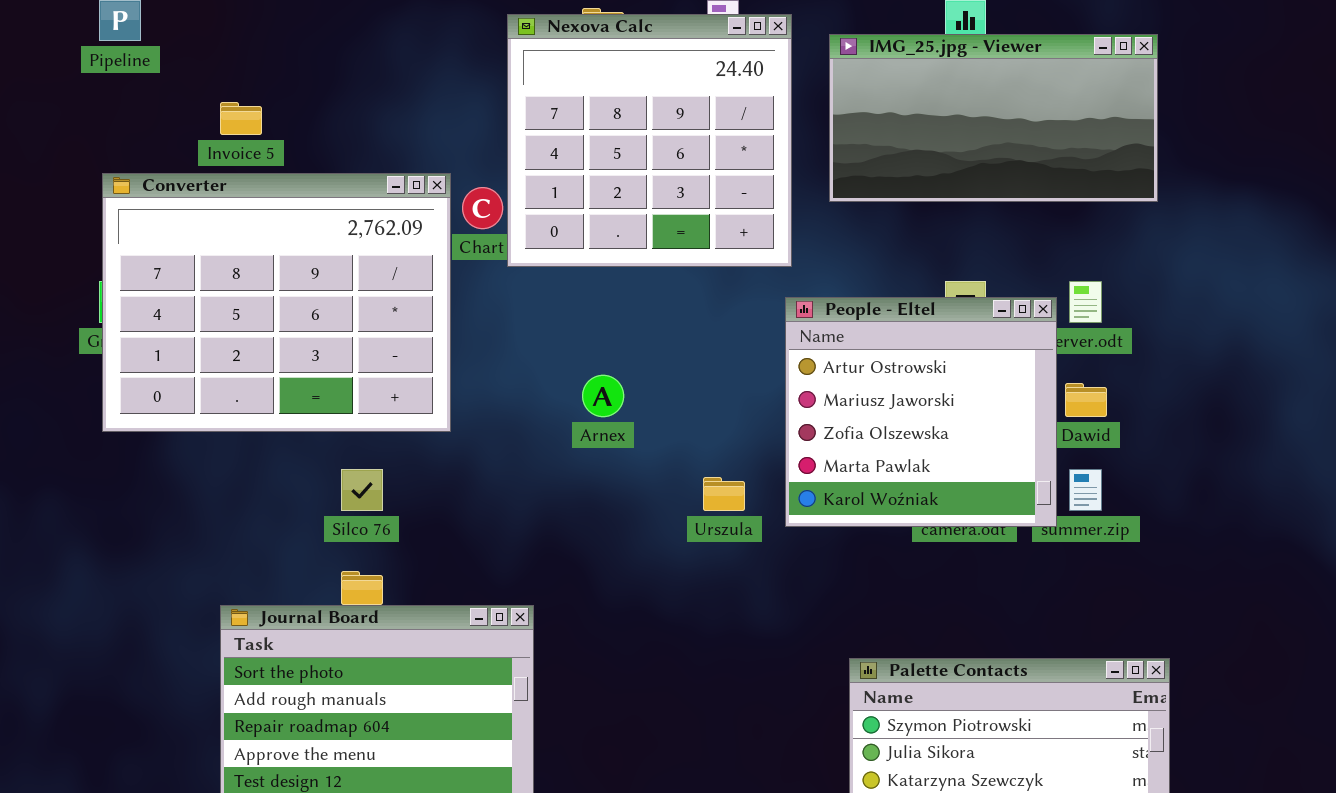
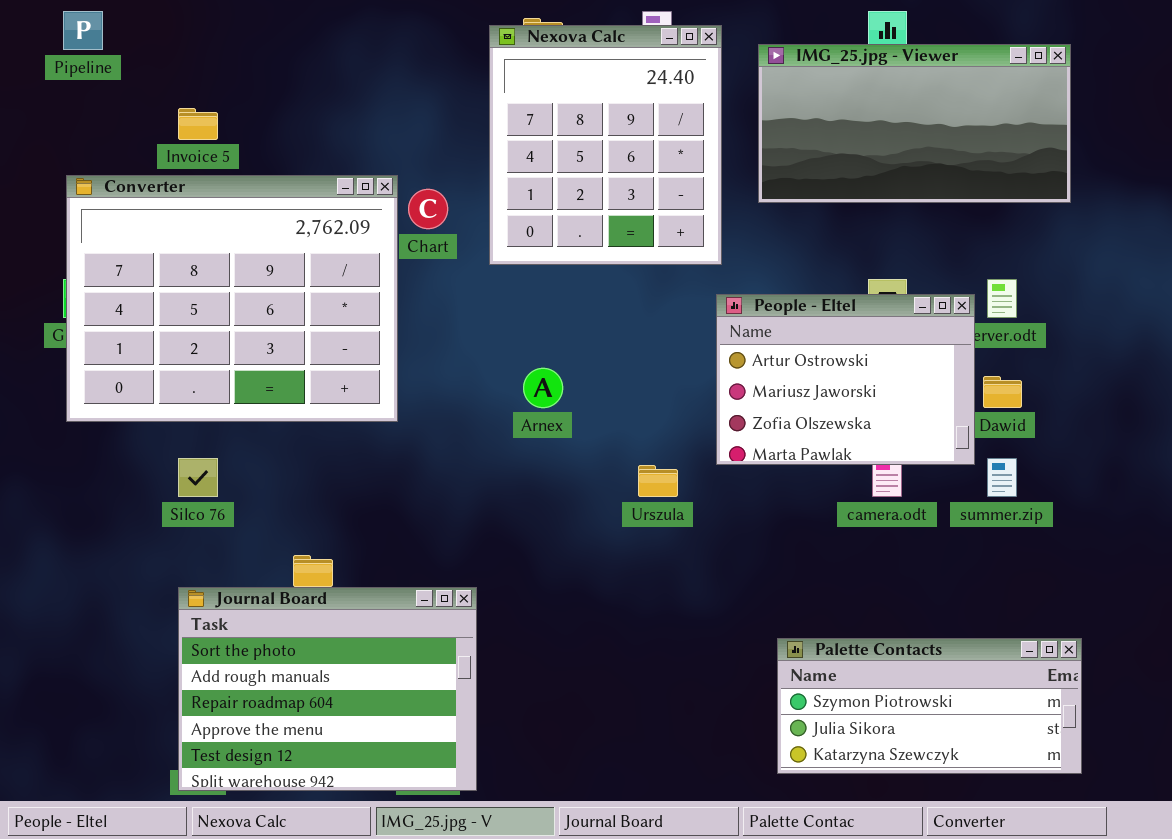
Nexova Calc: [507,14,792,267] -> [489,25,722,265], resized
People - Eltel: [785,297,1057,527] -> [716,294,975,465], resized
Silco 76: [341,469,383,511] -> [178,458,218,497], moved

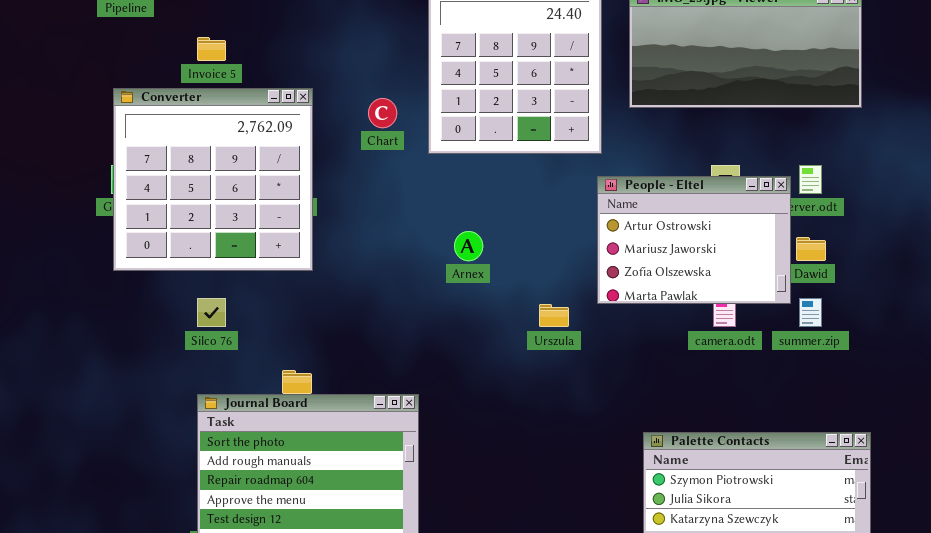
Converter: [66,175,398,422] -> [113,88,313,271], resized

